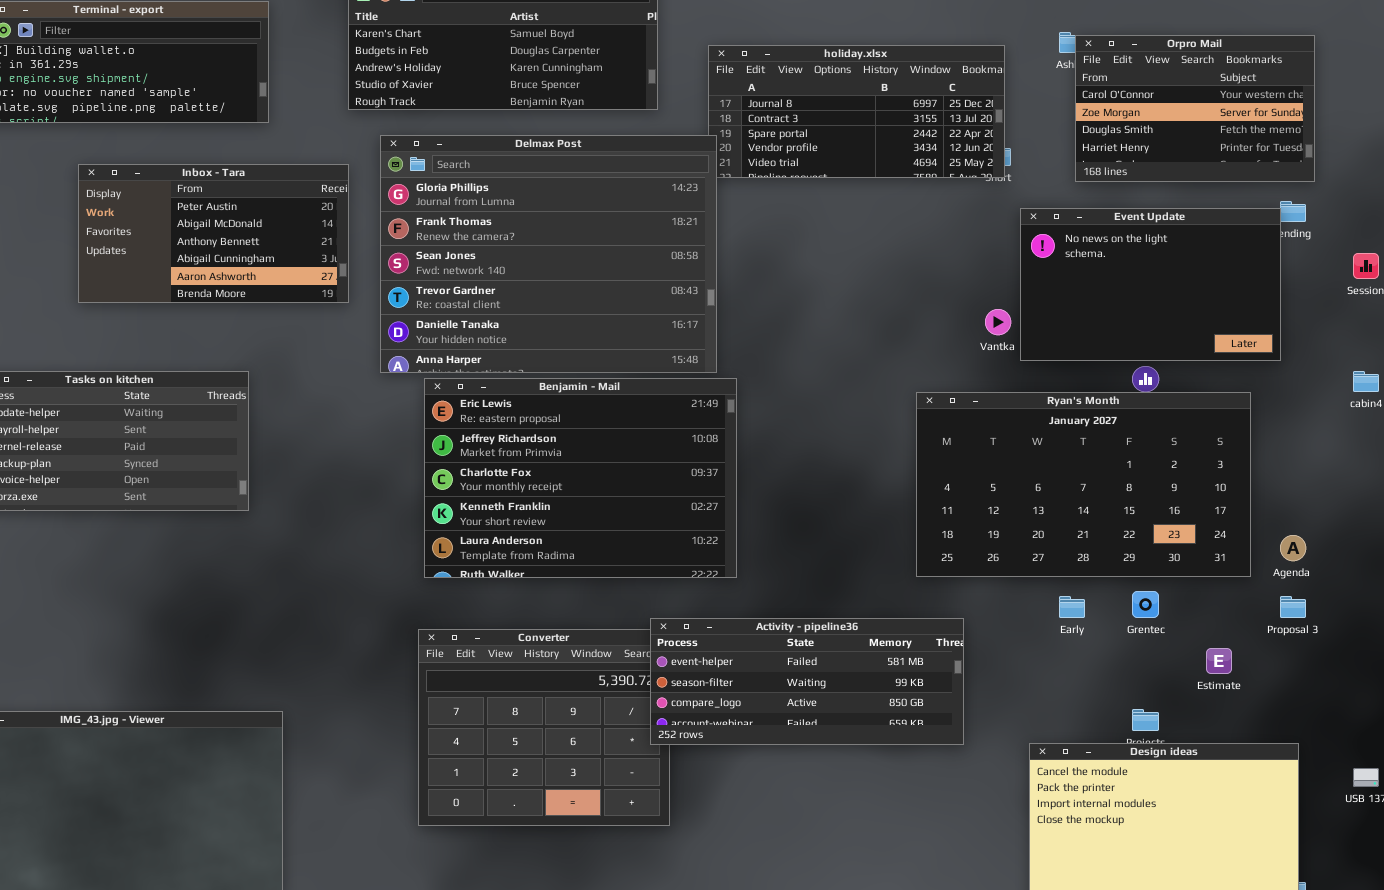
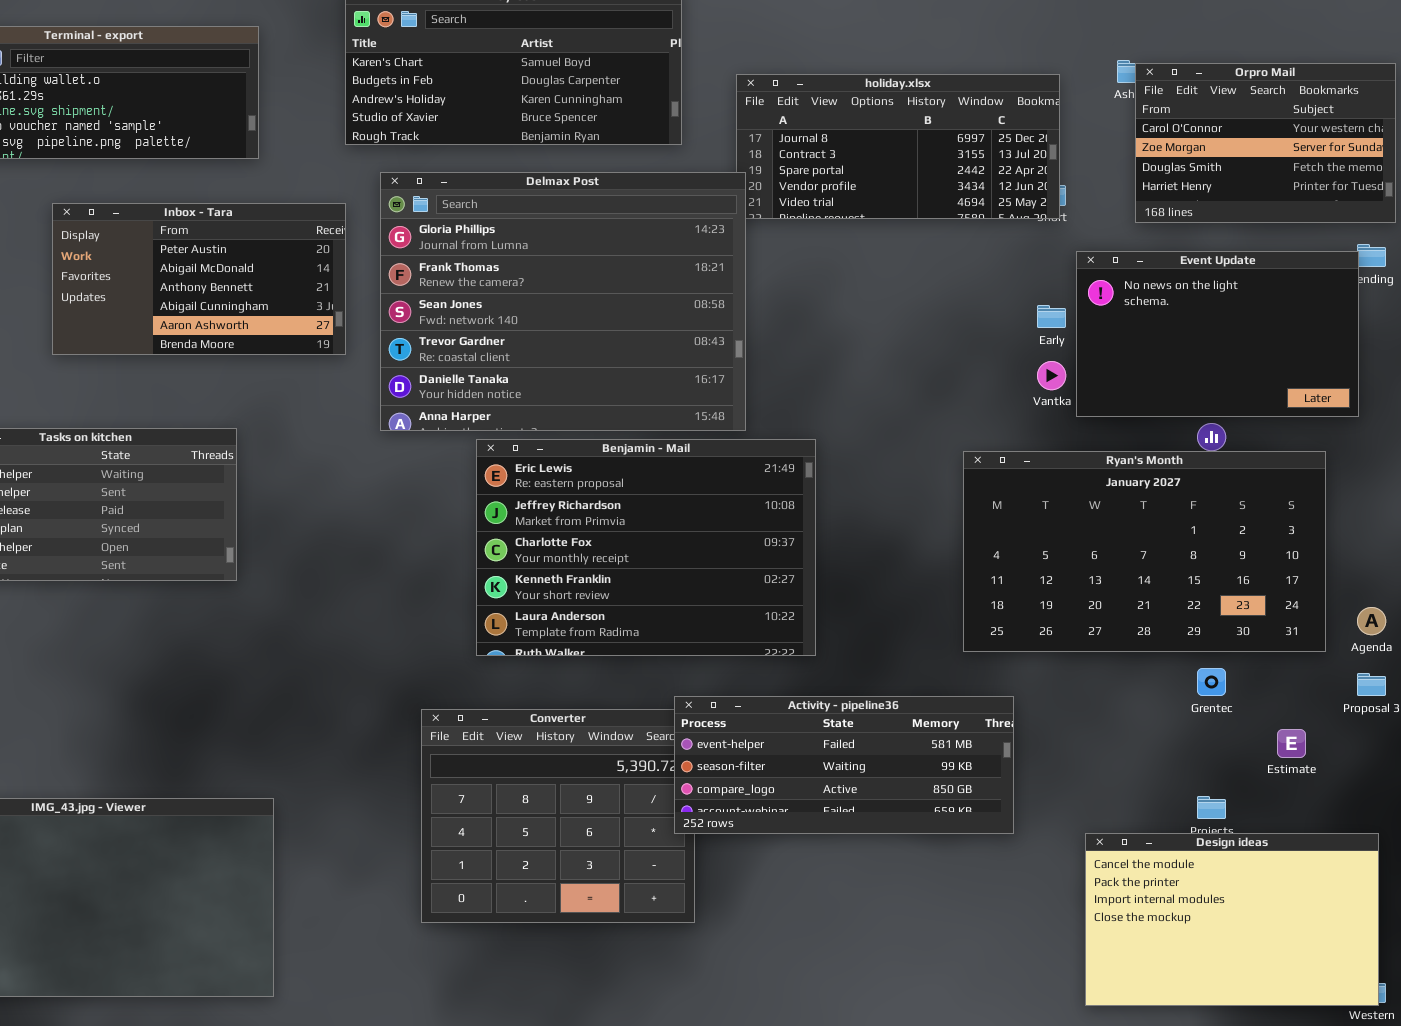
Benjamin - Mail: [424,378,737,578] -> [476,439,816,656], moved
Early: [1059,596,1085,618] -> [1037,305,1066,328], moved

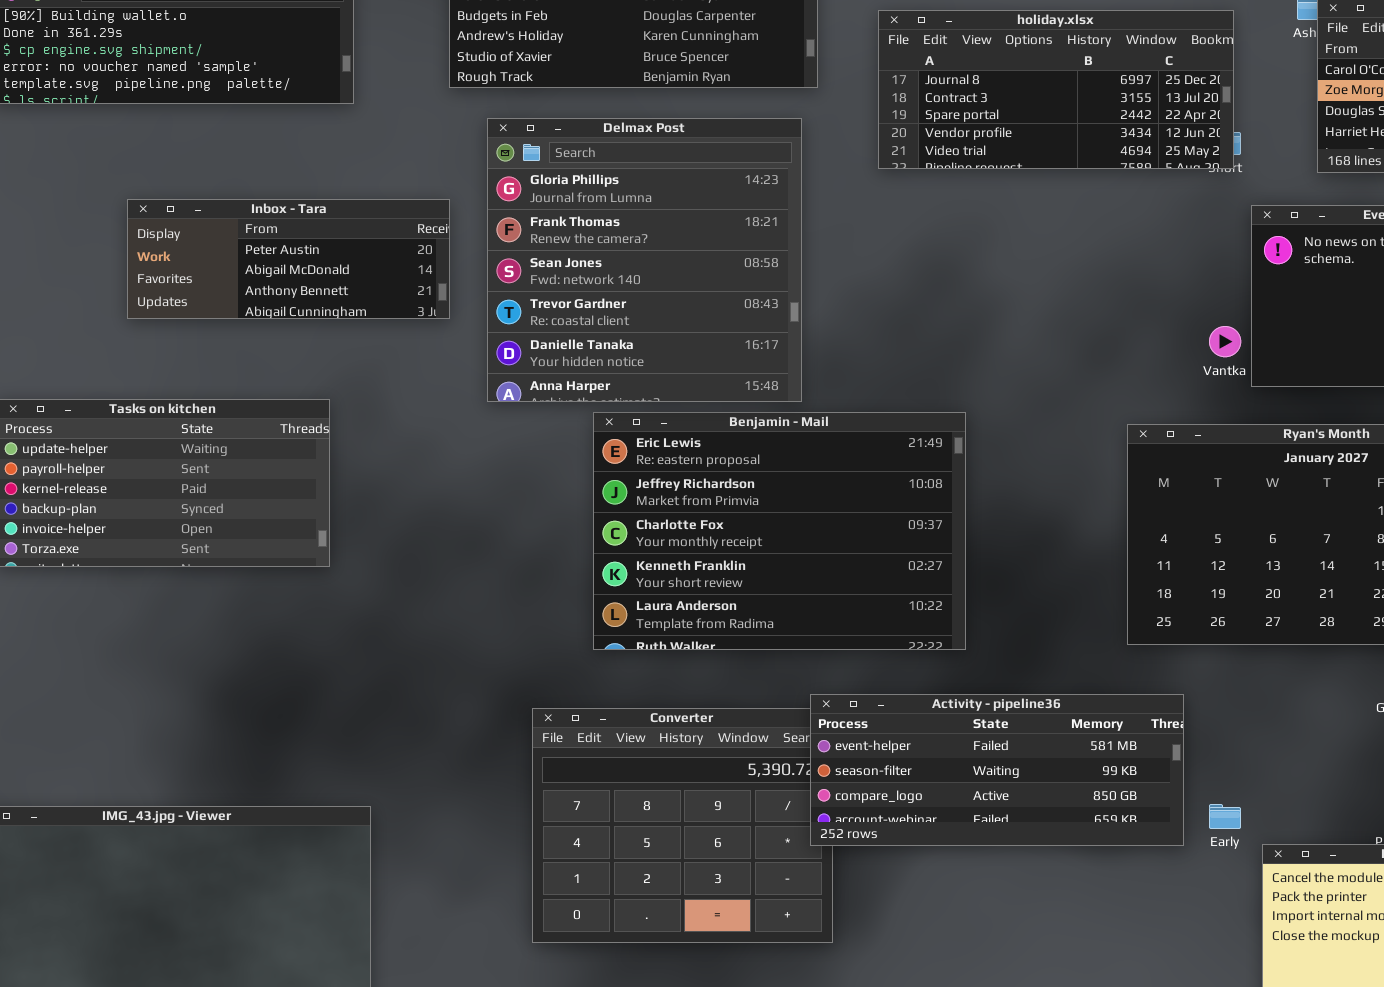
Delmax Post: [380,172,746,431] -> [487,118,802,402], resized
Inbox - Tara: [52,203,346,355] -> [127,199,450,319], resized
Early: [1037,305,1066,328] -> [1209,804,1241,829], moved

